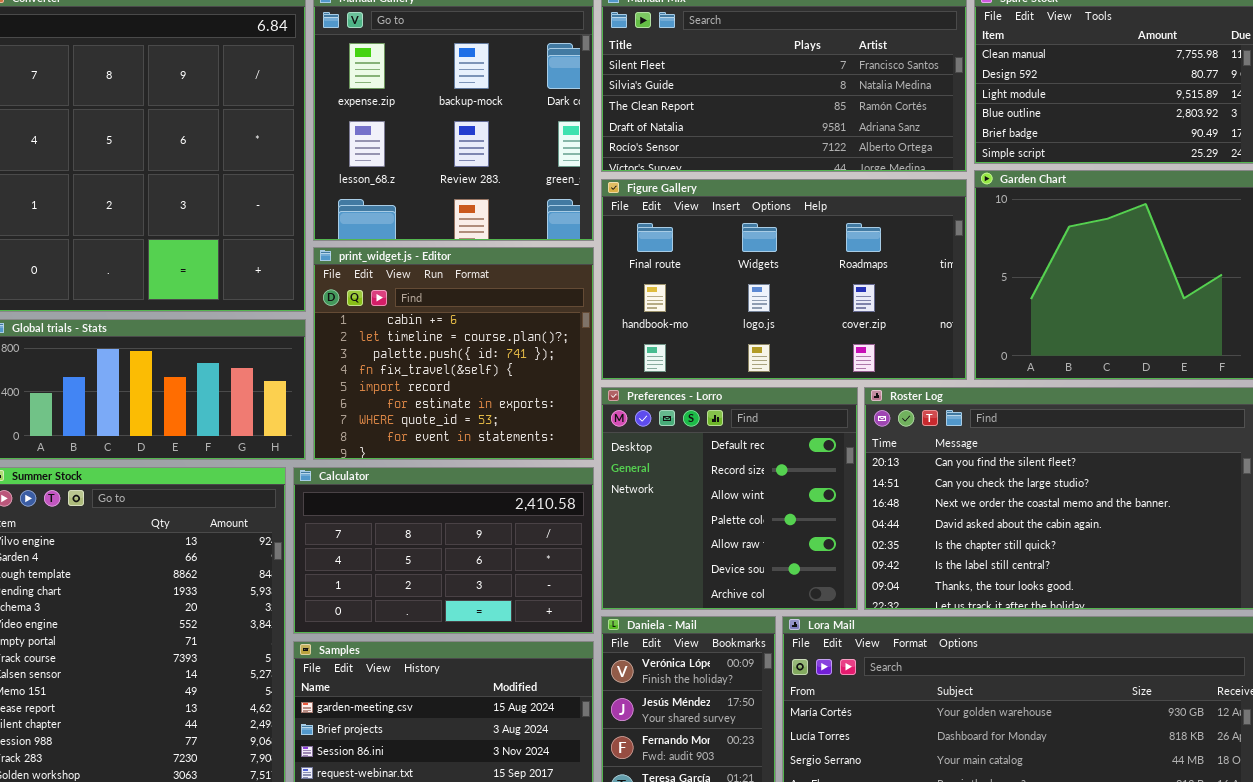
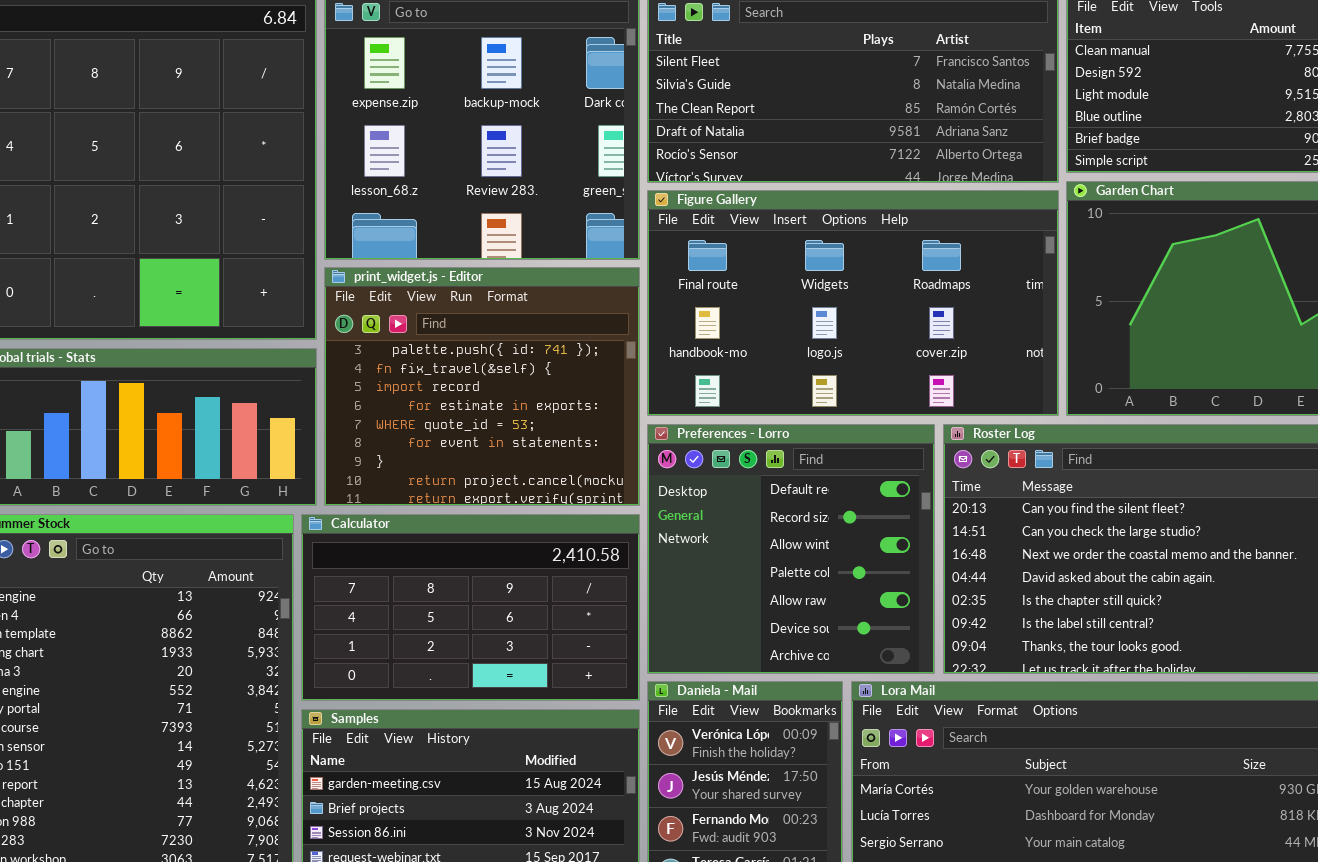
print_widget.js - Editor: [313,247,594,460] -> [324,267,640,506], scrolled down 2 rows

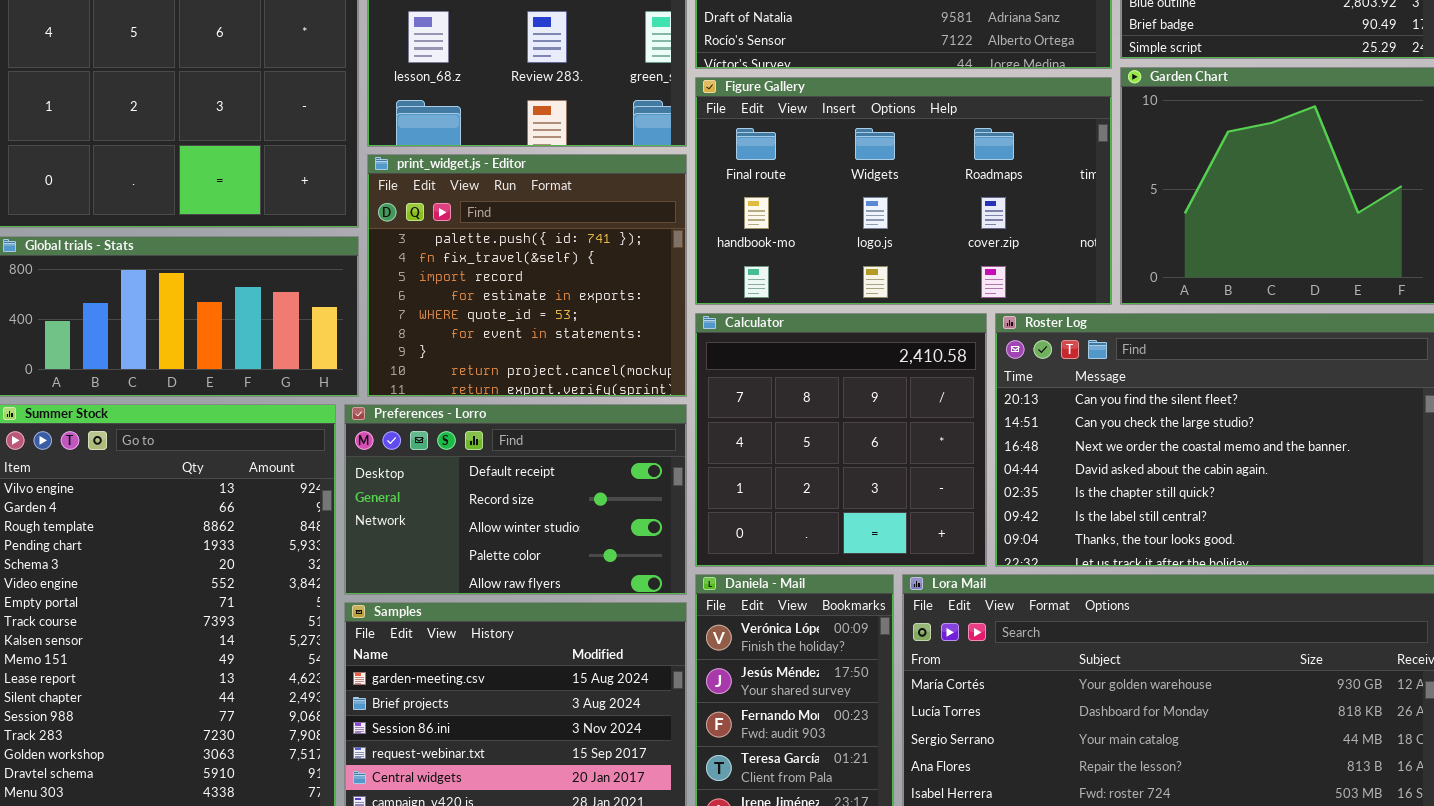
Preferences - Lorro: [647,424,935,674] -> [344,404,687,595], moved, resized
Calculator: [301,514,640,701] -> [695,313,987,567], moved, resized

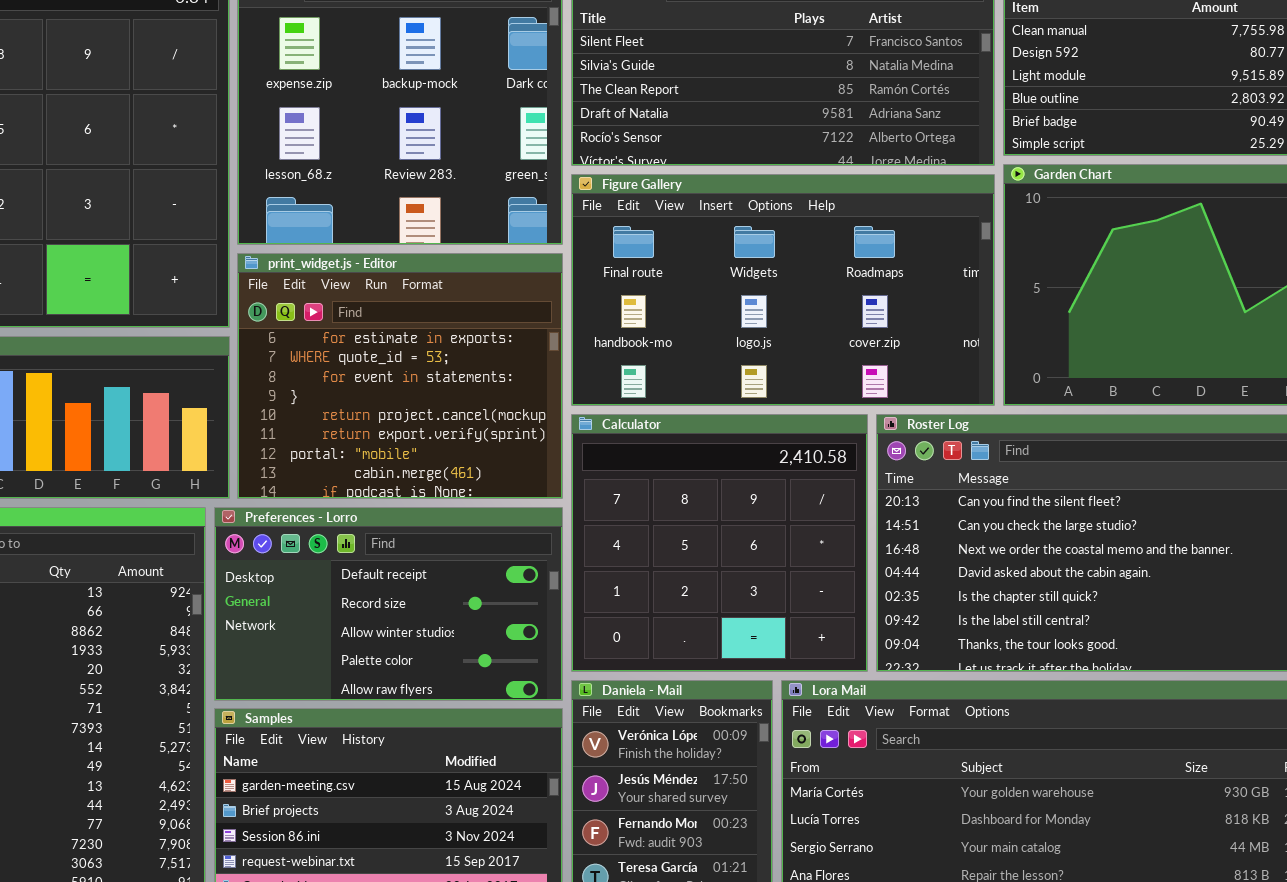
print_widget.js - Editor: [367,154,687,397] -> [237,253,563,499], scrolled down 3 rows

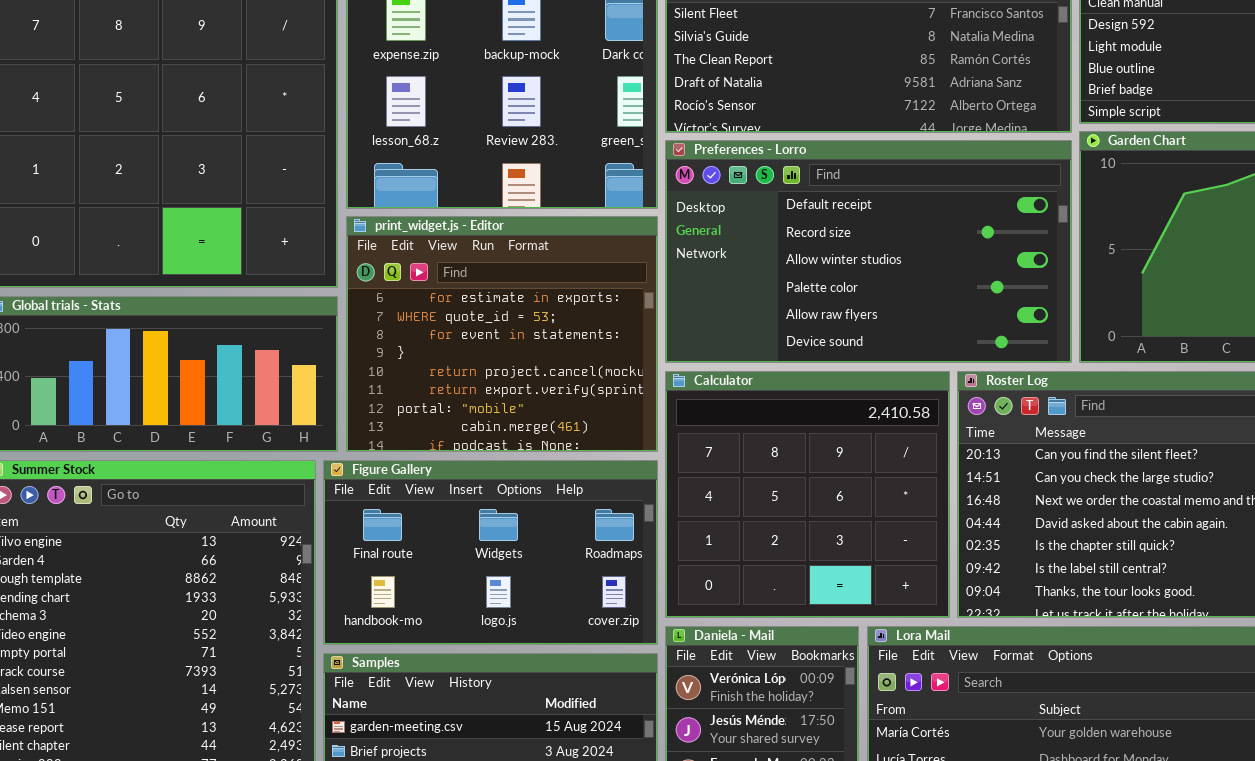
Figure Gallery: [571,174,995,406] -> [323,460,658,645], moved, resized
Preferences - Lorro: [214,507,563,701] -> [665,140,1072,363], moved, resized

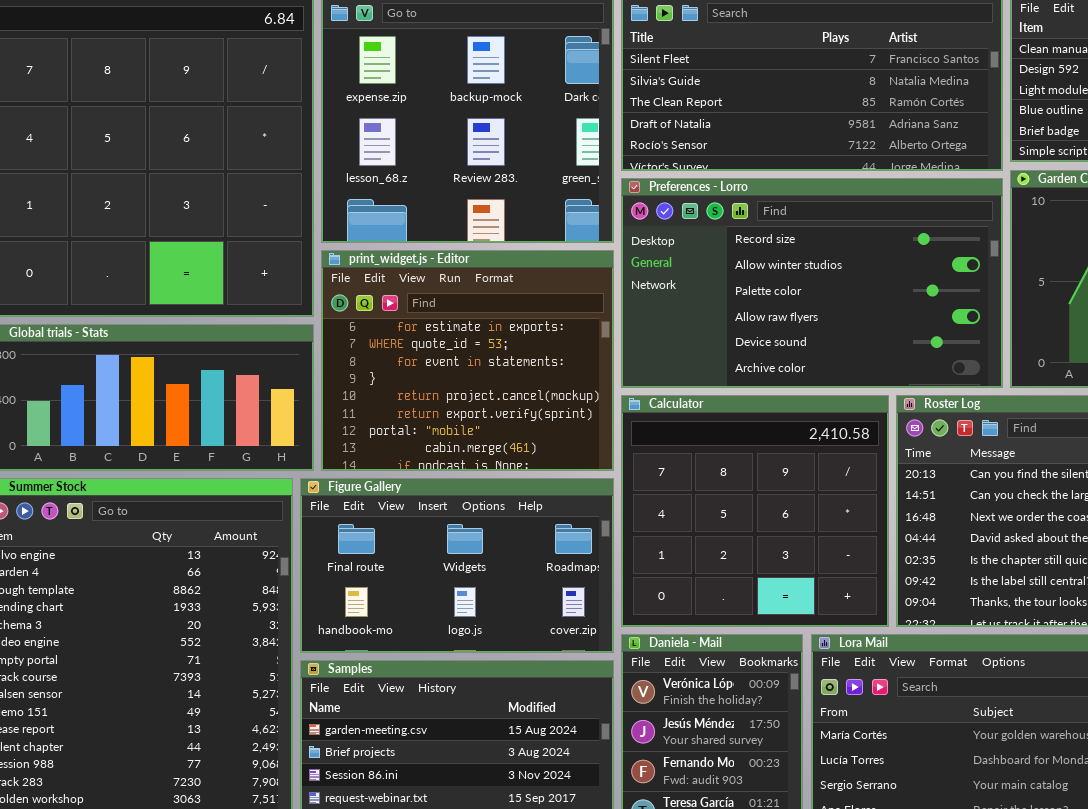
Preferences - Lorro: [665,140,1072,363] -> [621,178,1003,388], scrolled down 1 row

